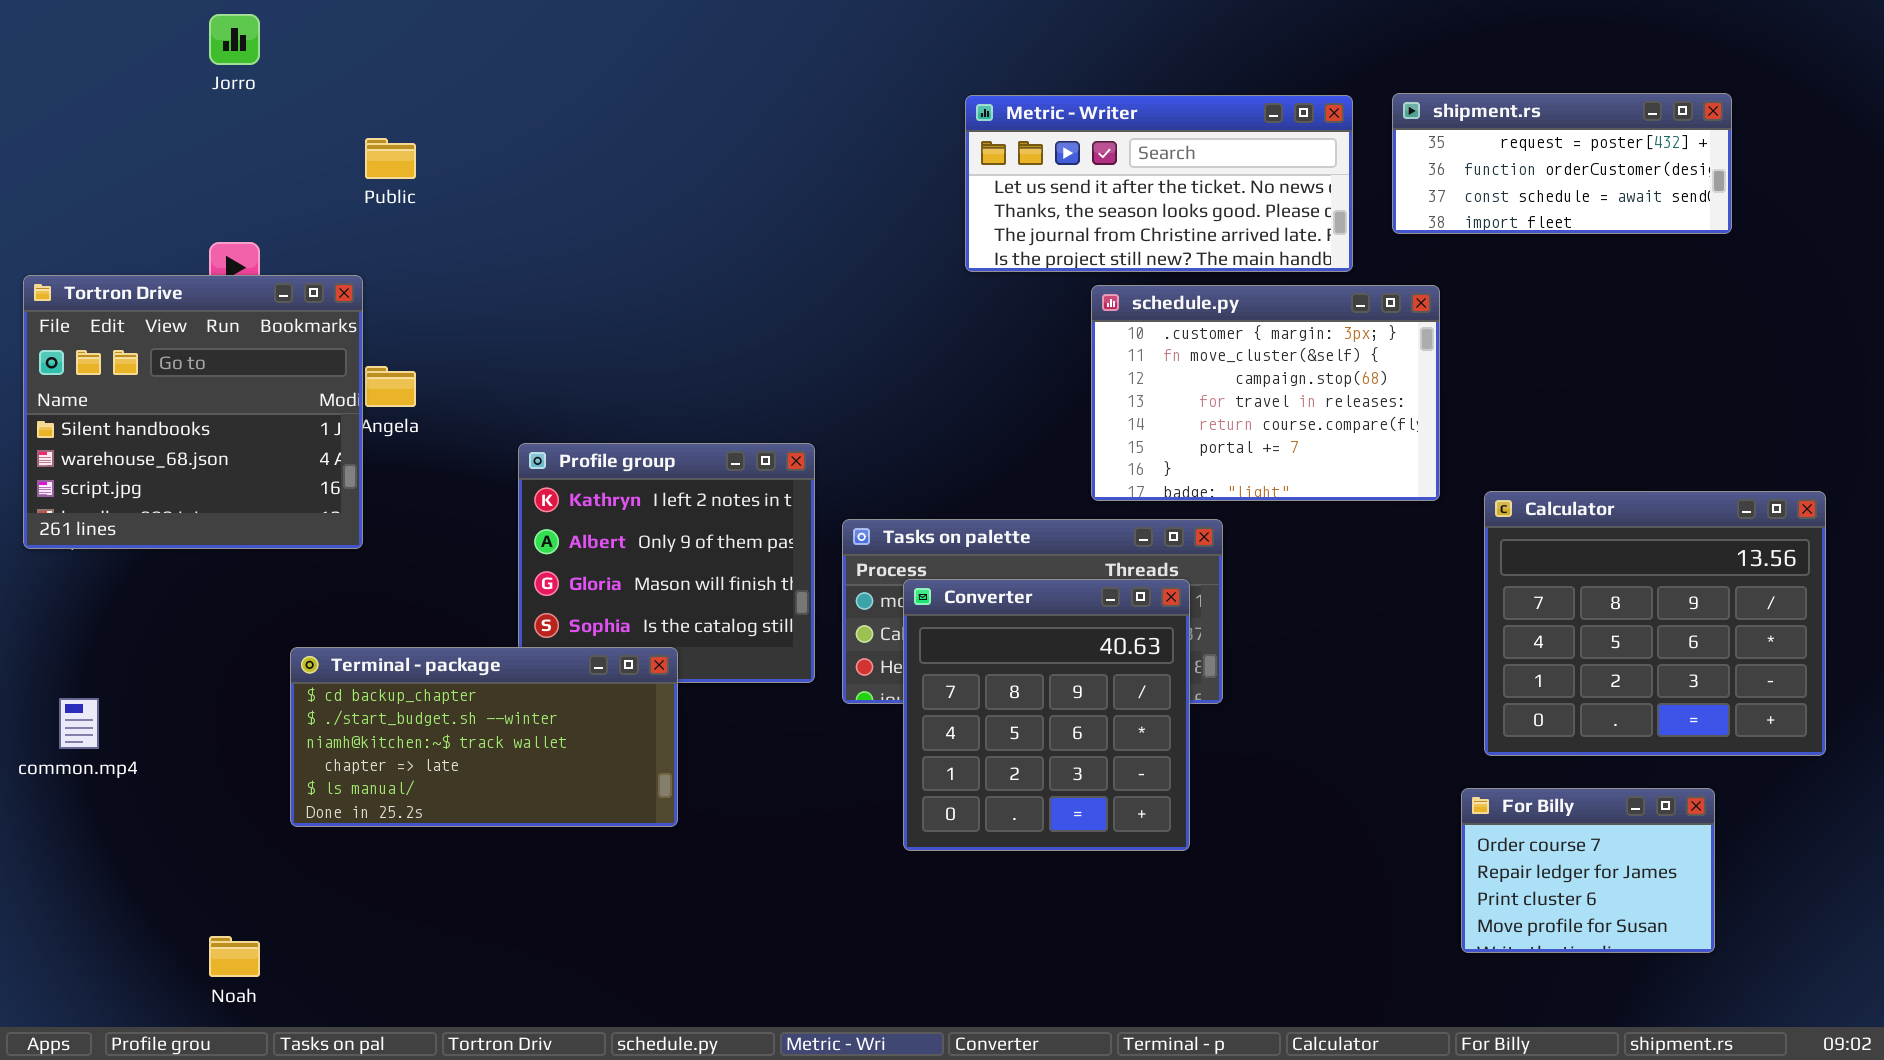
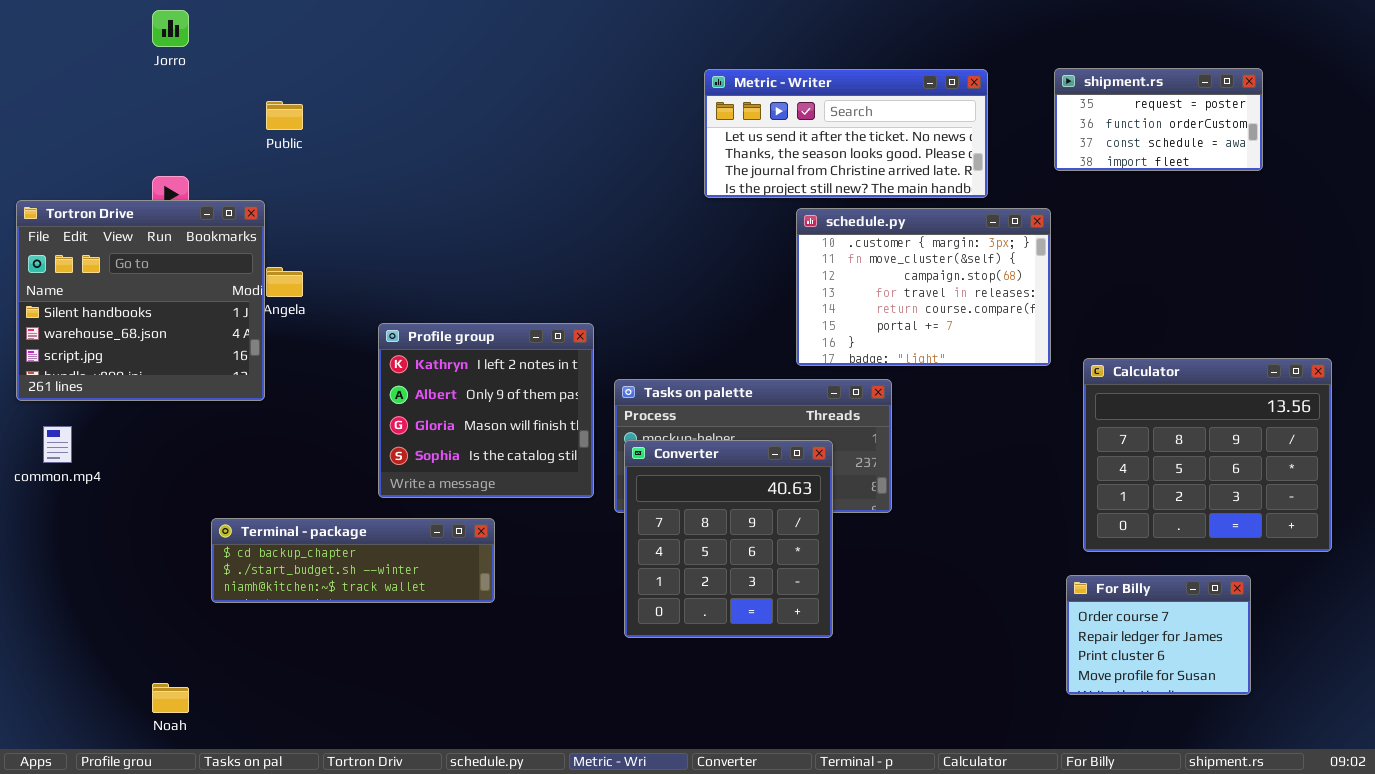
shipment.rs: [1392,93,1732,234] -> [1054,68,1263,171], resized
Converter: [903,579,1190,851] -> [624,440,833,638], moved
Terminal - package: [290,647,678,827] -> [211,518,495,603], resized
common.mp4: [59,698,99,749] -> [43,426,72,463], moved

